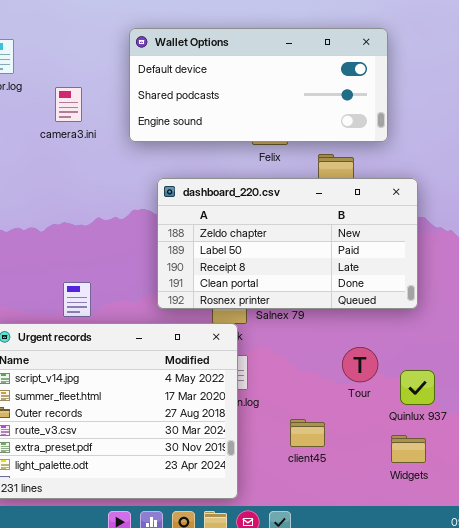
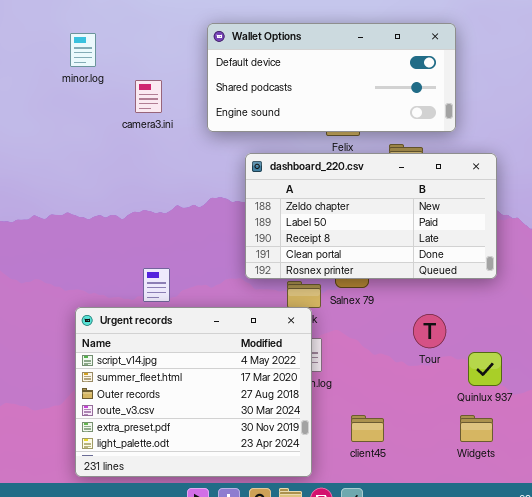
dashboard_220.csv: [157,178,418,309] -> [245,153,497,279], moved
Tour: [342,347,378,382] -> [413,314,446,348], moved
client45: [290,419,325,447] -> [351,415,384,442], moved

